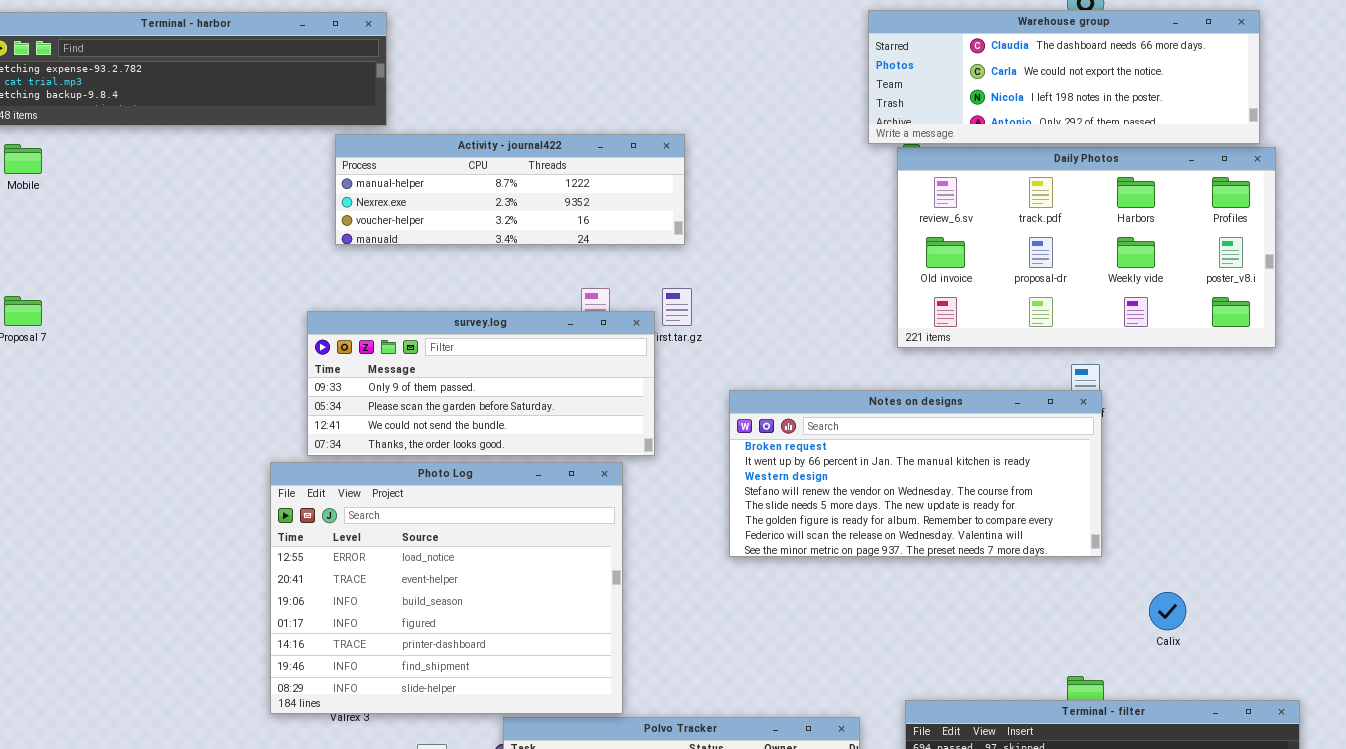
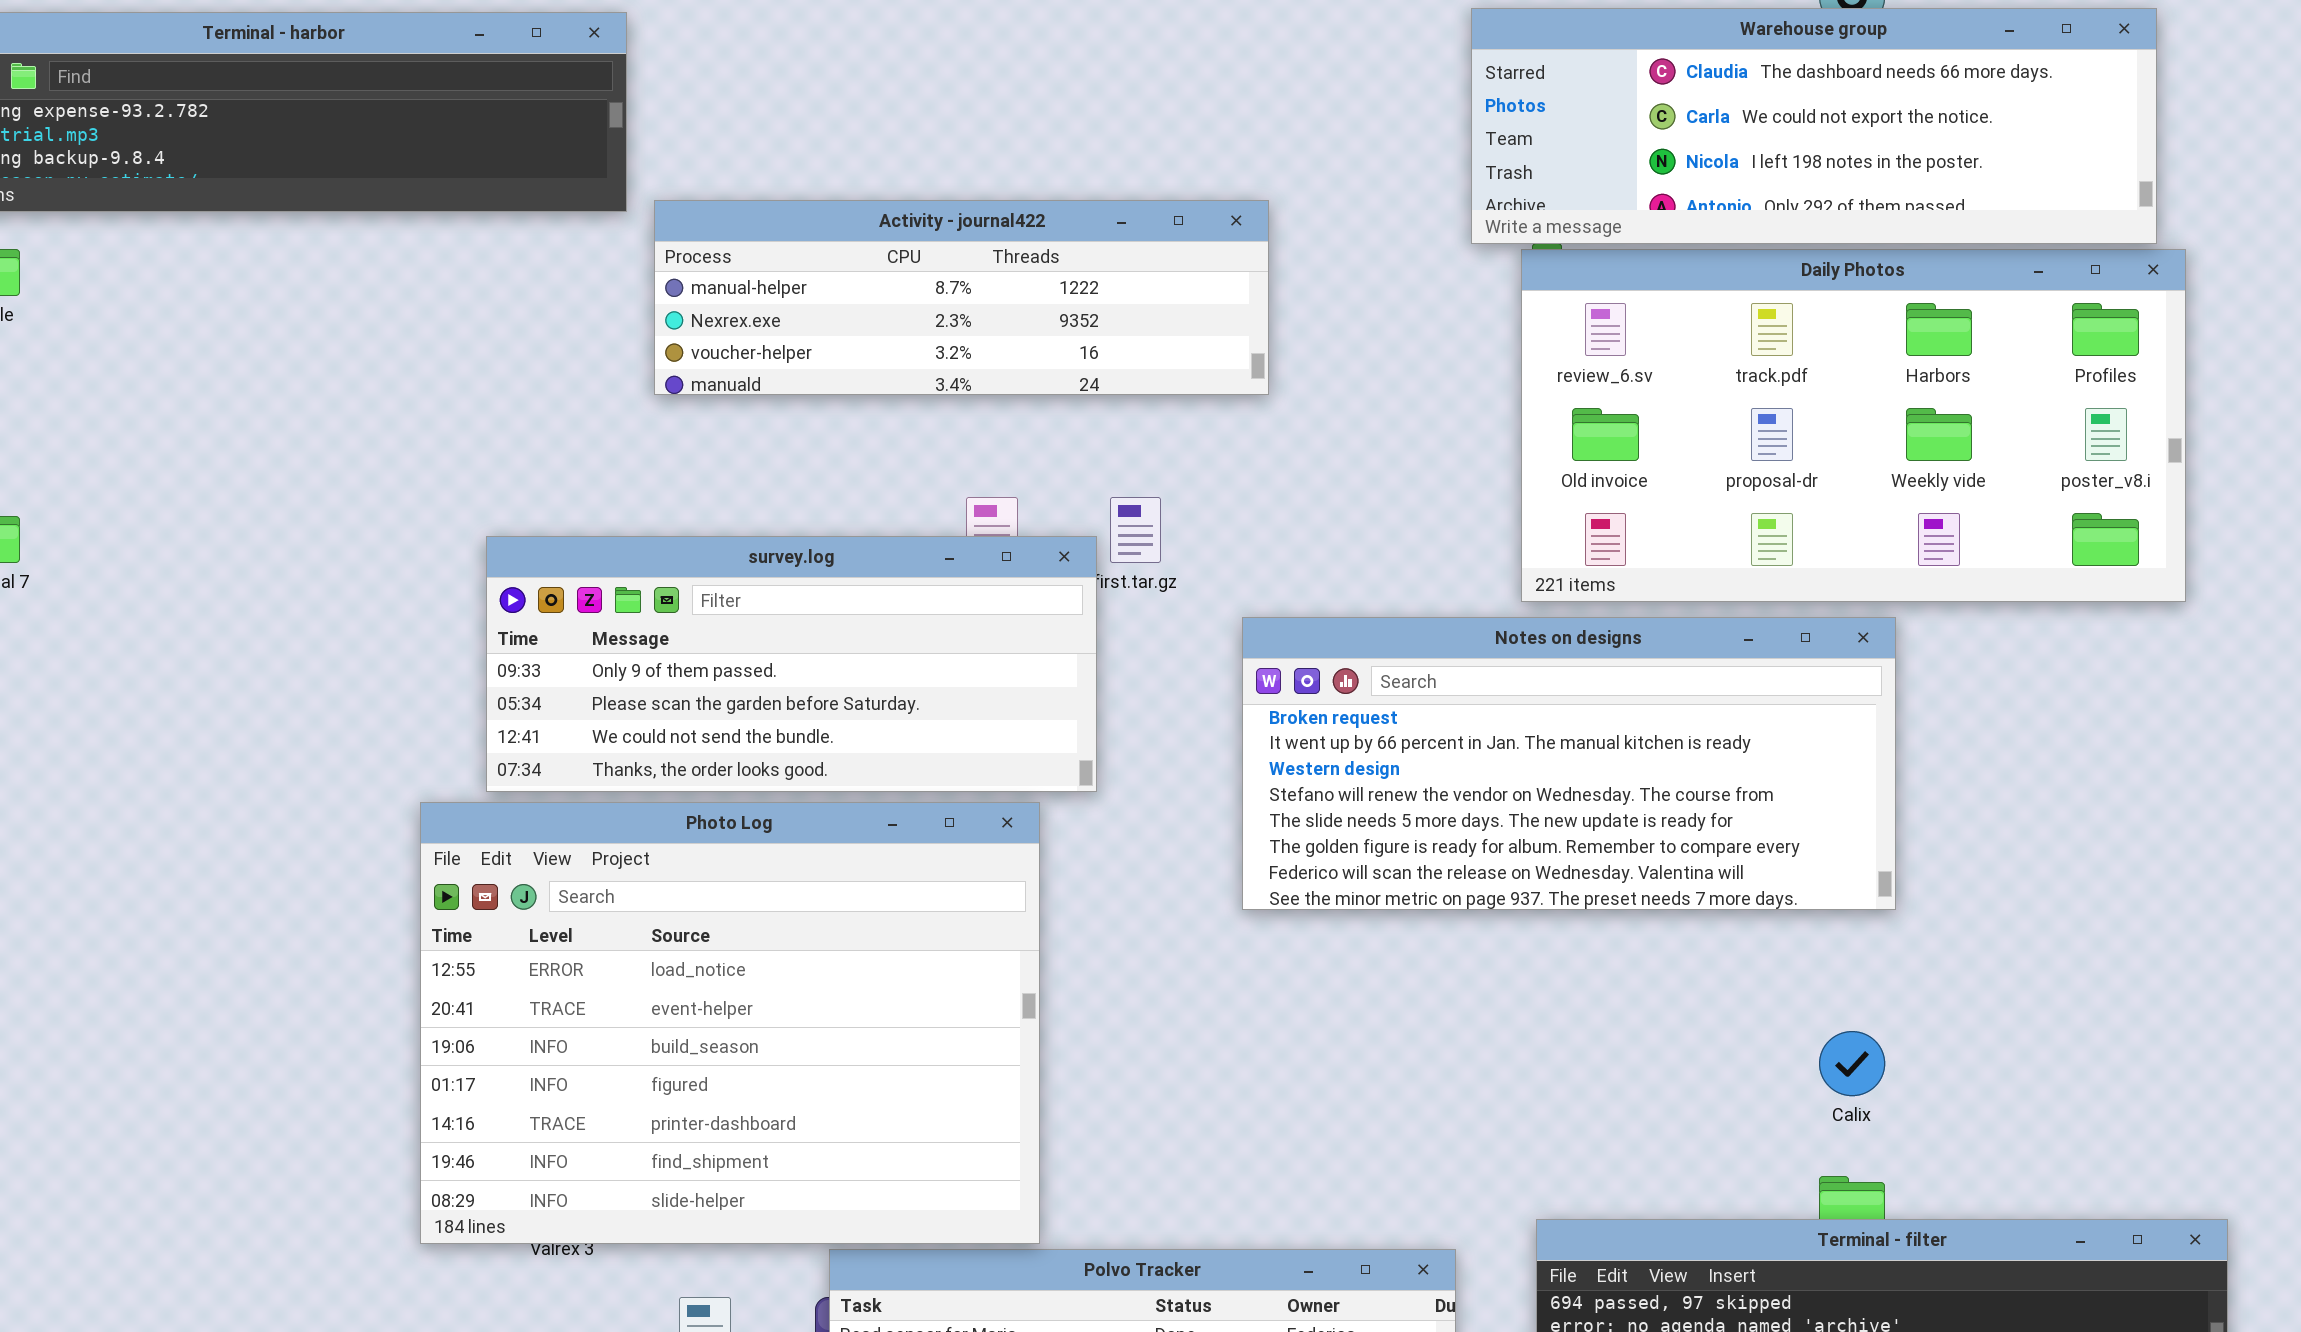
Activity - journal422: [335,134,685,245] -> [654,200,1269,395], moved
Notes on designs: [729,390,1102,557] -> [1242,617,1896,910], moved
Calix: [1149,592,1186,630] -> [1819,1031,1885,1096], moved

